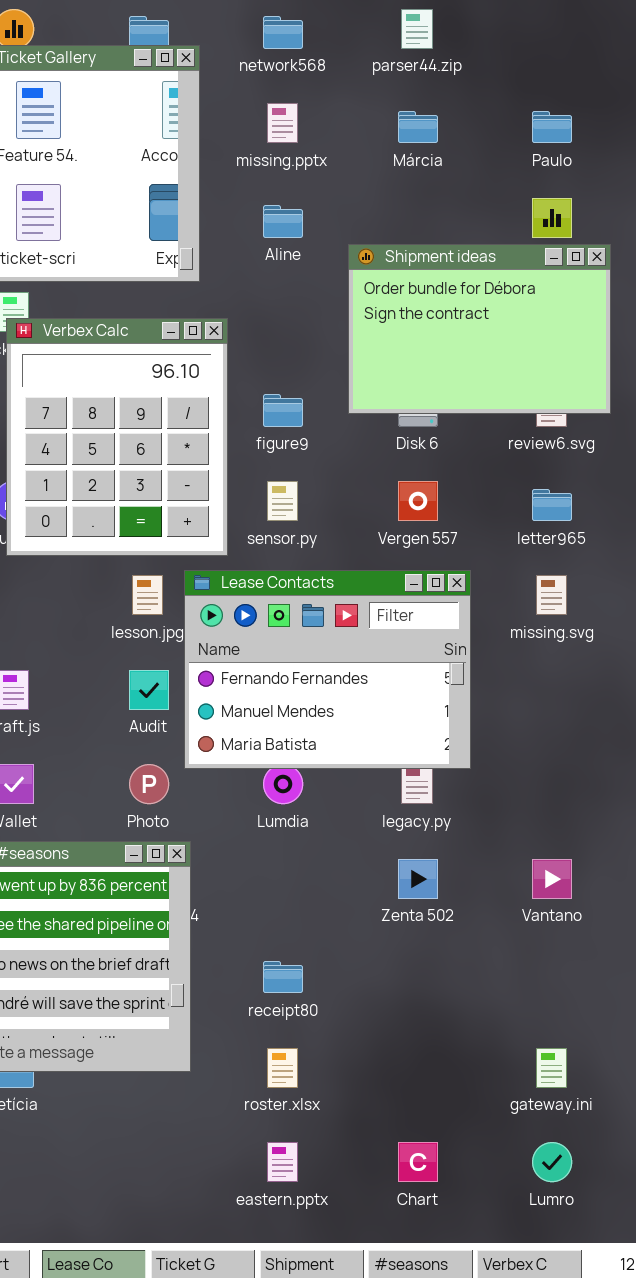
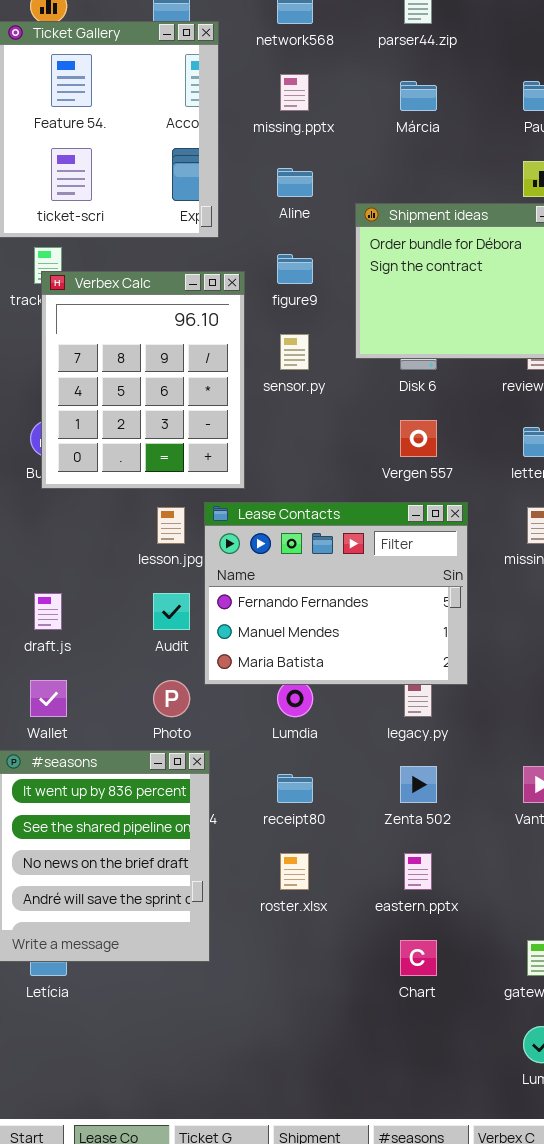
figure9: [263,394,303,427] -> [277,254,313,284], moved
sensor.py: [267,481,298,521] -> [280,334,309,370], moved
receipt80: [263,961,303,993] -> [277,774,313,803], moved
roster.xlsx: [267,1048,298,1088] -> [280,853,309,890], moved
eastern.pptx: [267,1142,298,1182] -> [404,853,432,890], moved
Chart: [398,1142,438,1182] -> [400,940,437,976], moved

